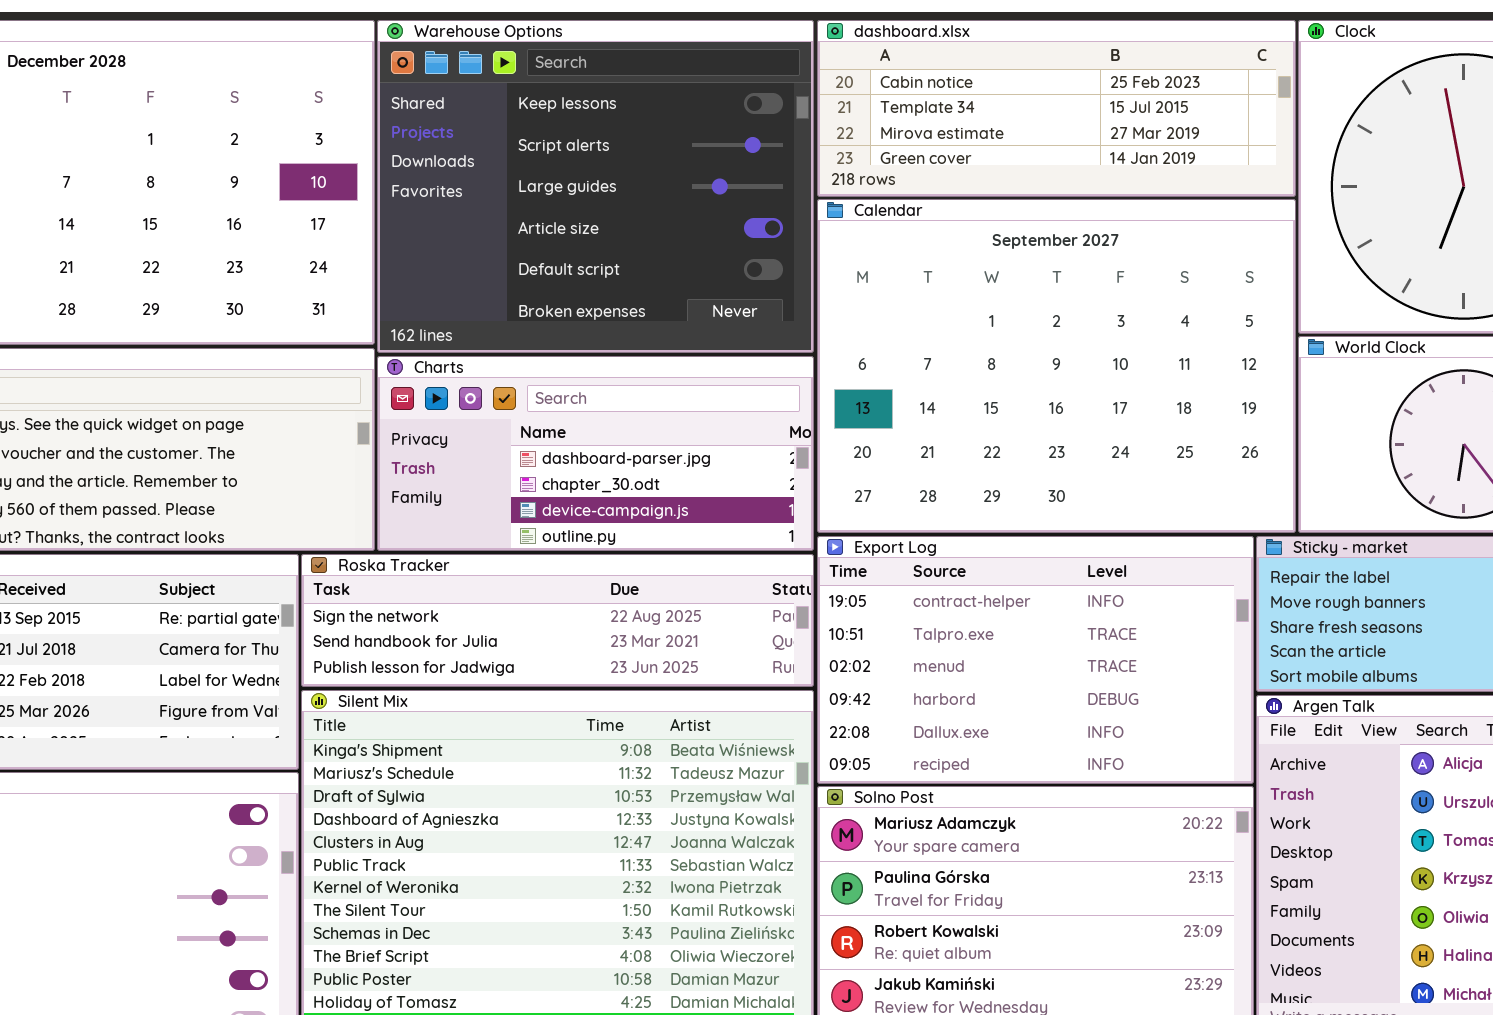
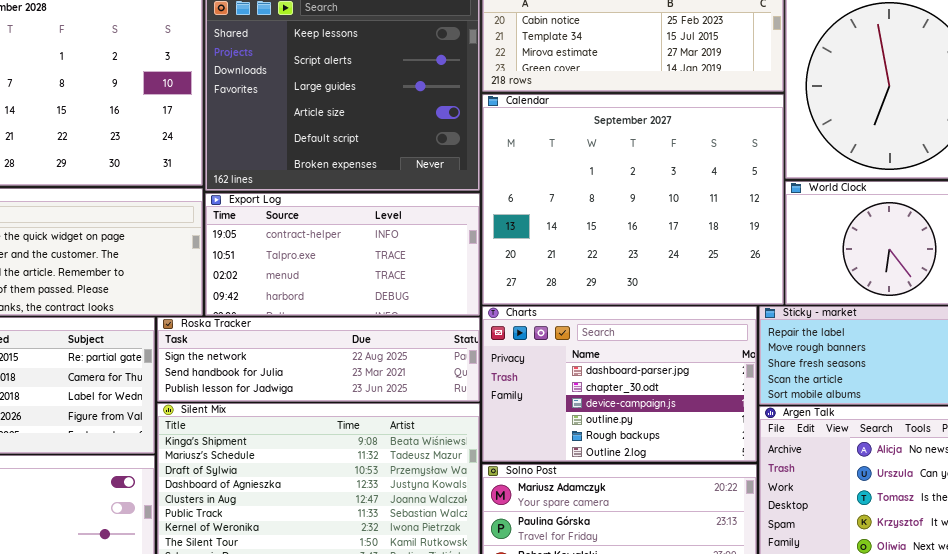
Charts: [377,356,814,551] -> [482,306,757,462], moved, resized
Export Log: [817,536,1254,784] -> [205,193,480,316], moved, resized

